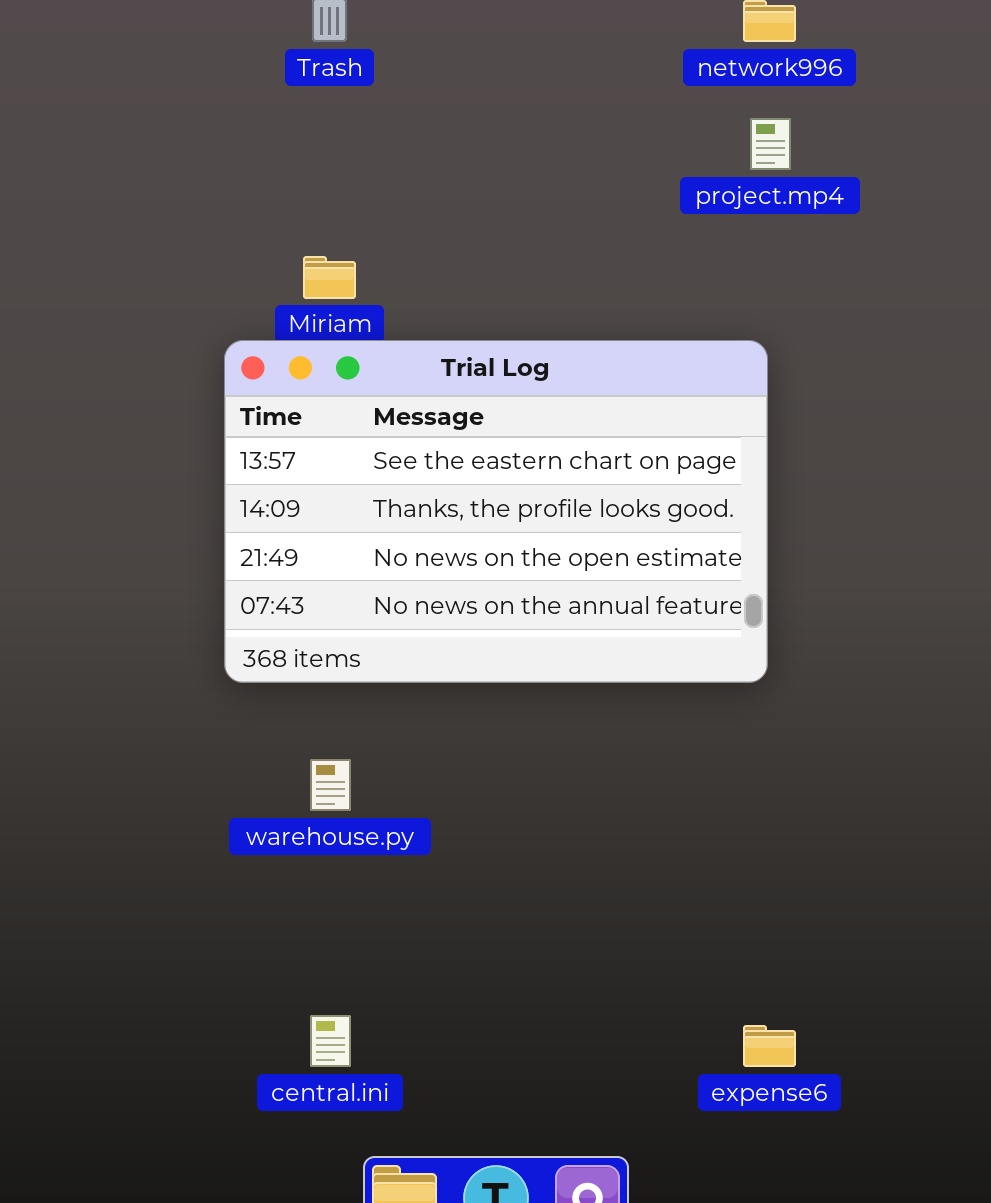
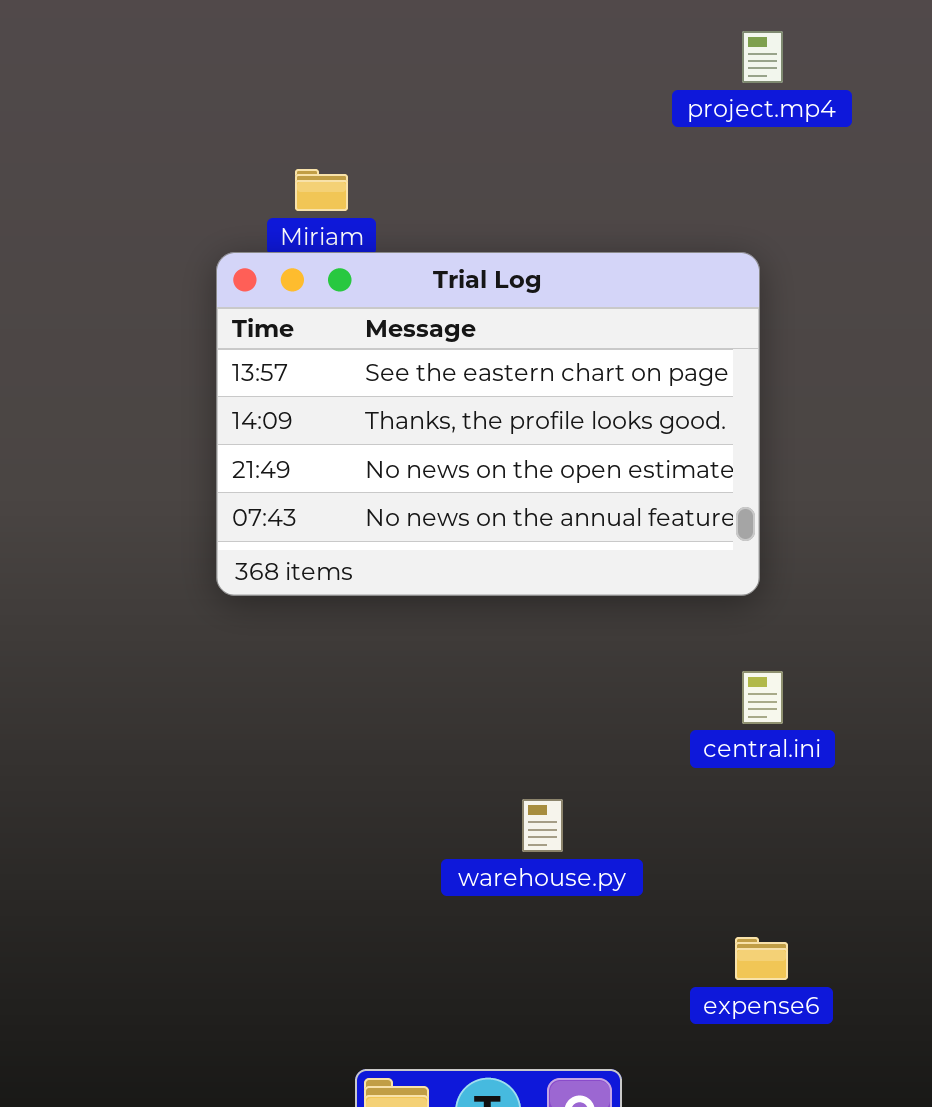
warehouse.py: [310,759,351,811] -> [522,799,563,852], moved
central.ini: [310,1015,351,1067] -> [742,671,783,724], moved

